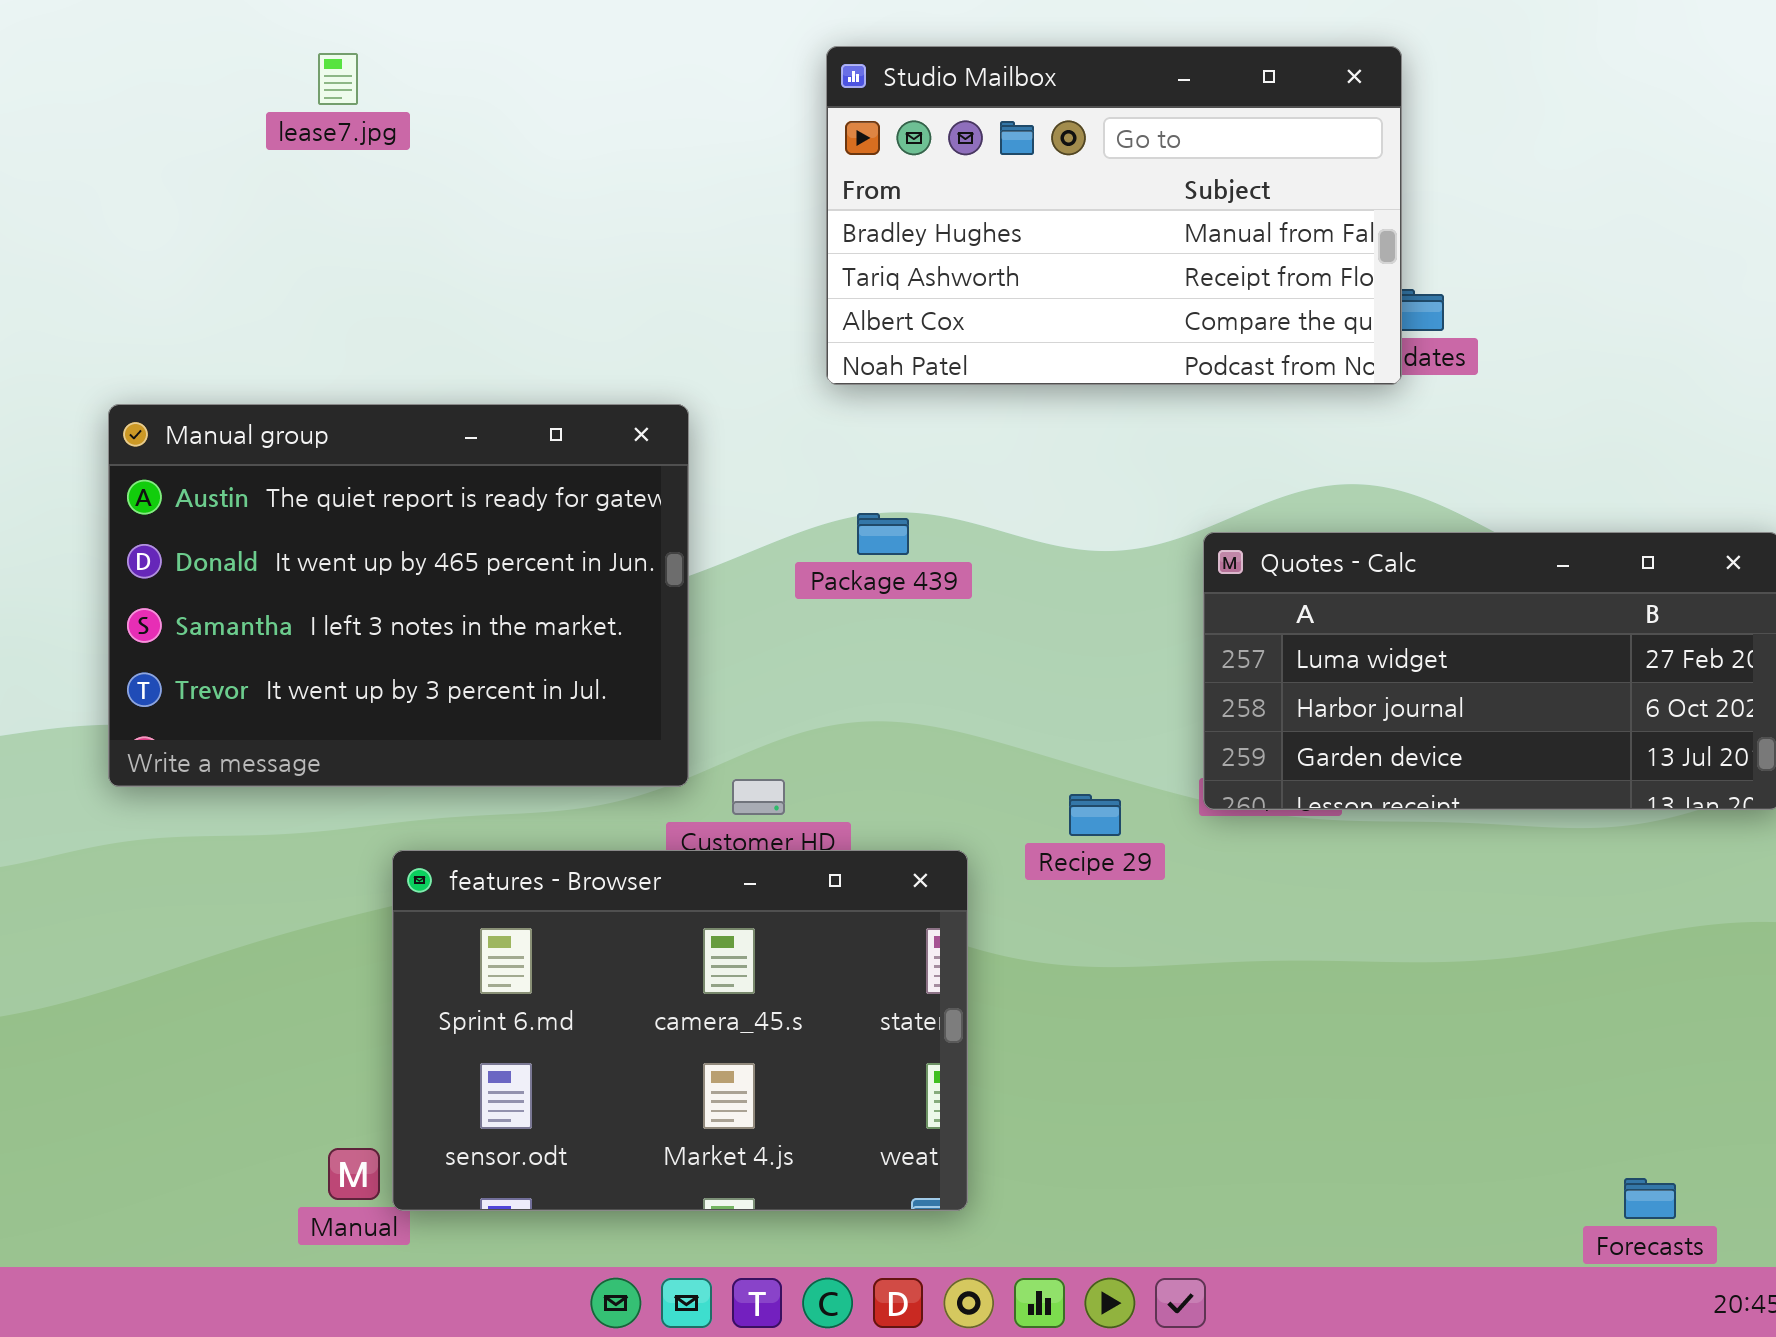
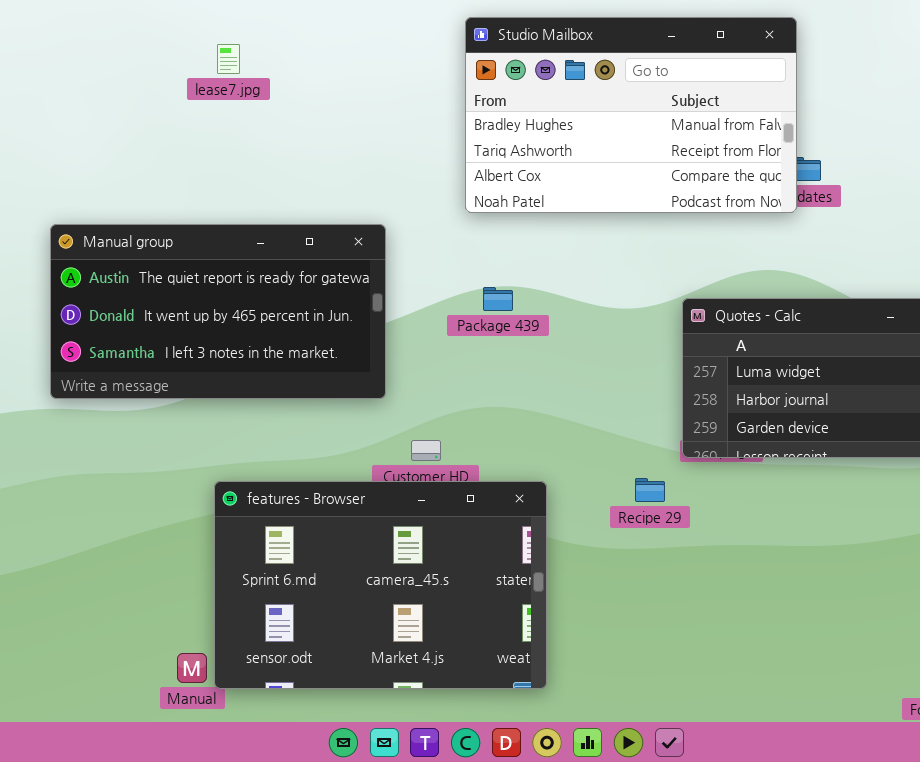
lease7.jpg: [318,53,358,105] -> [217,44,240,74], moved
Manual group: [108,404,689,787] -> [50,224,386,399], resized
Recipe 29: [1069,794,1121,836] -> [635,478,665,502], moved

